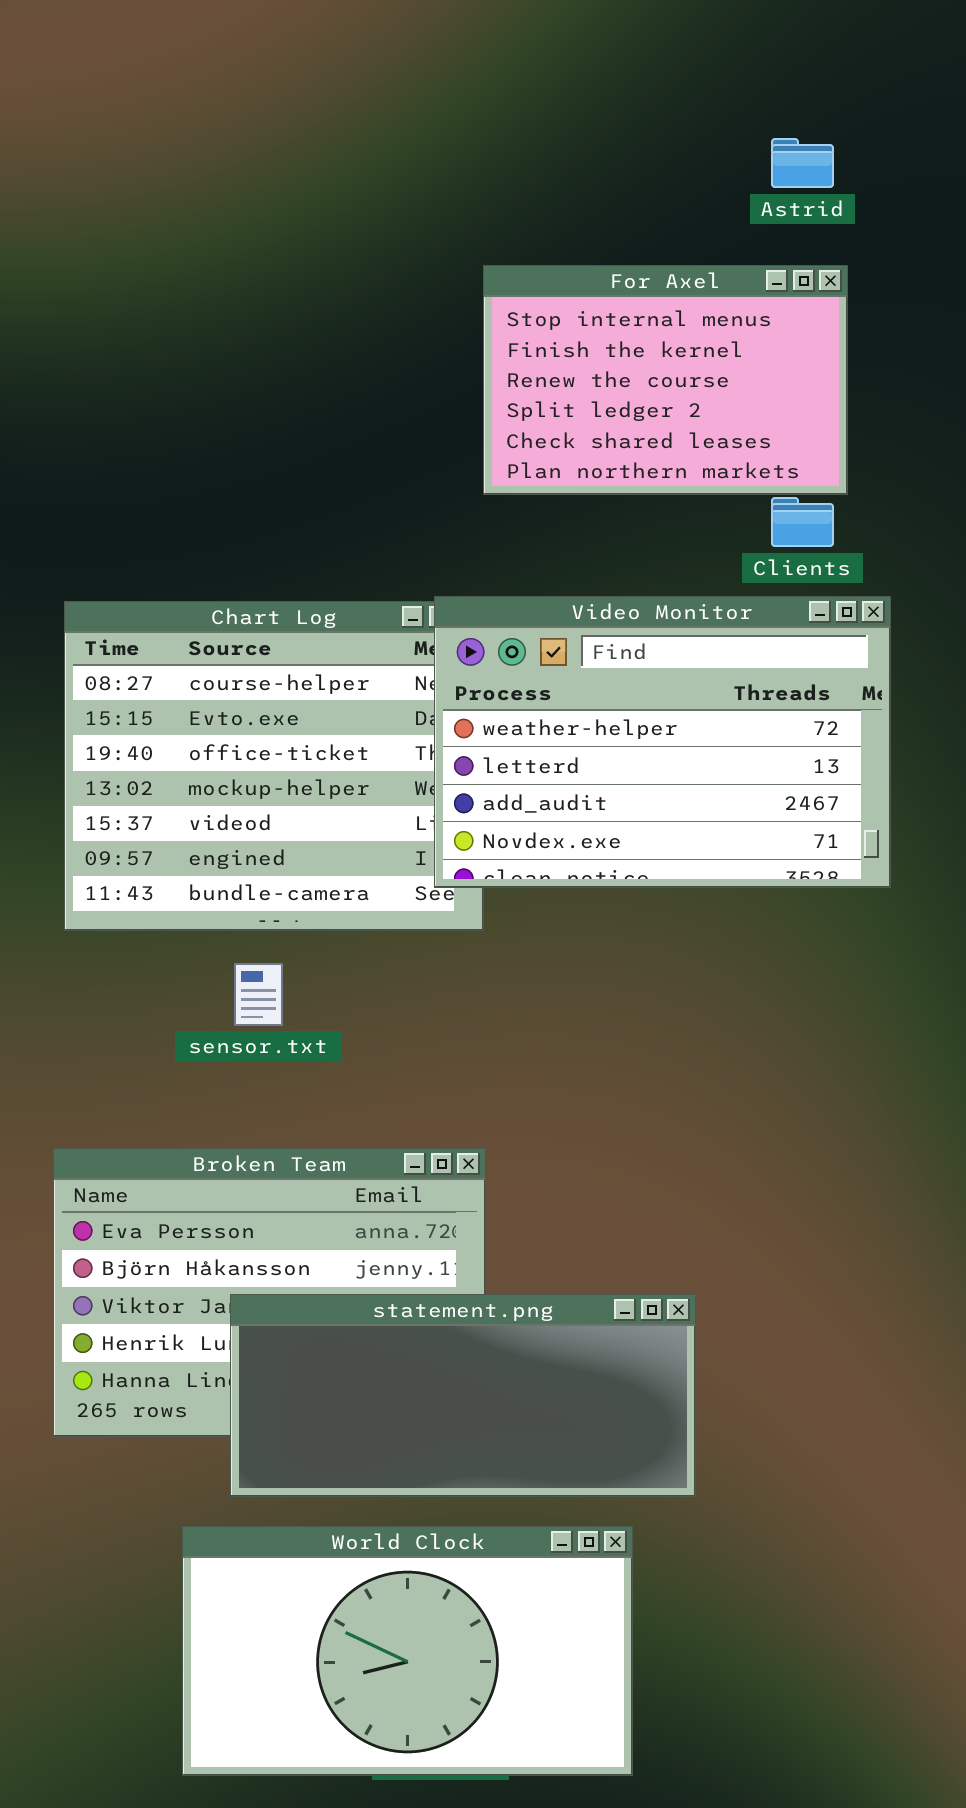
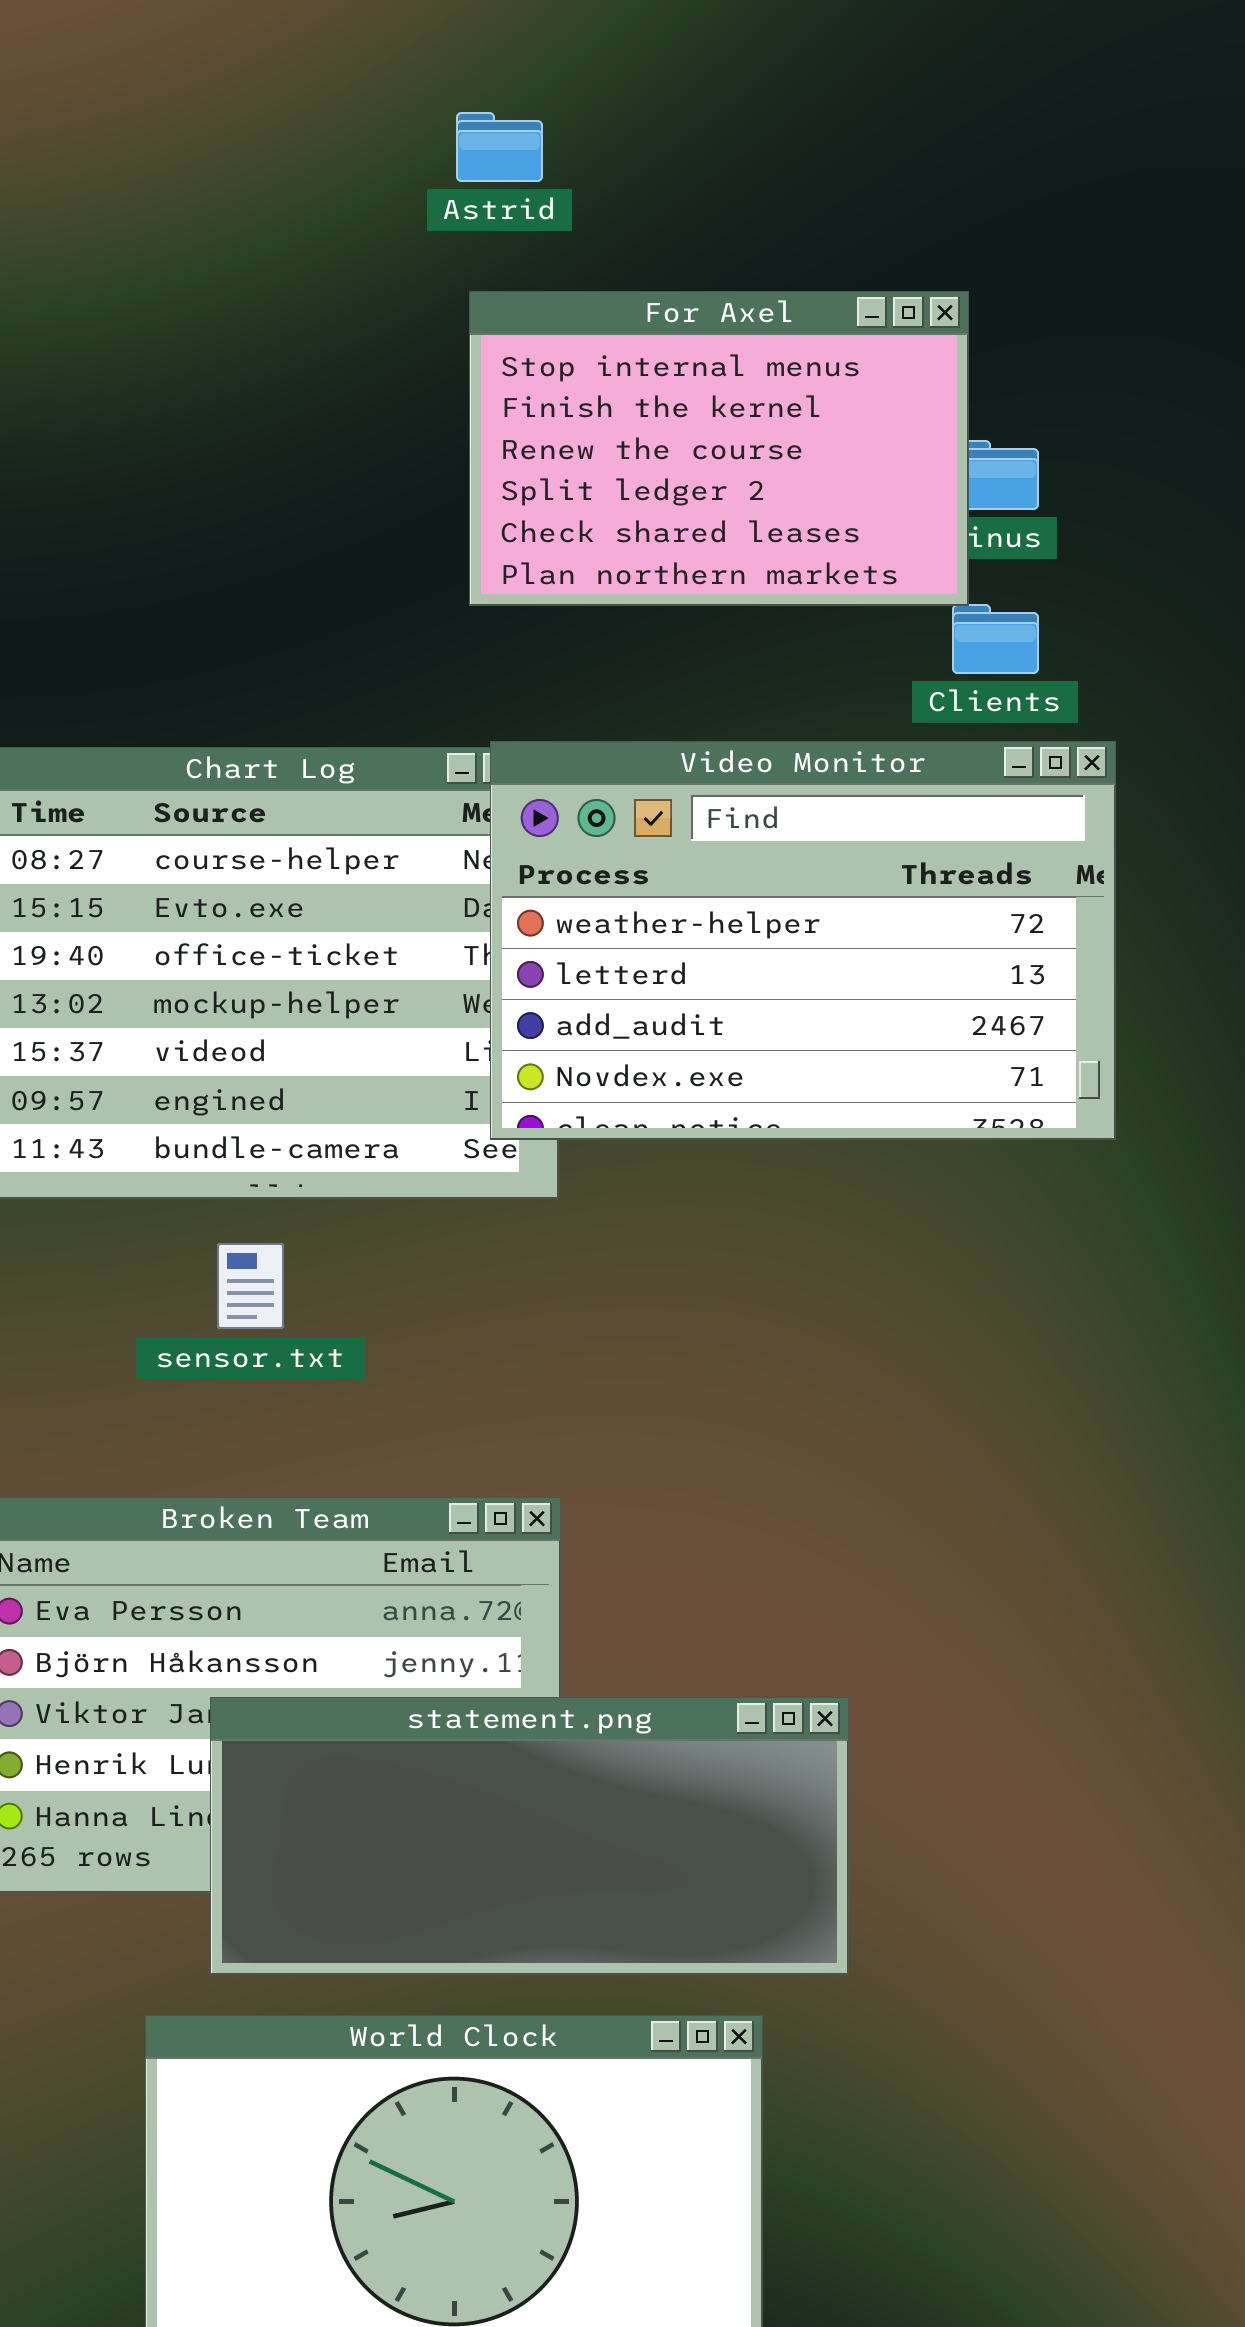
Astrid: [771,138,834,188] -> [456,112,543,182], moved
For Axel: [483,265,848,495] -> [469,291,969,606], moved

